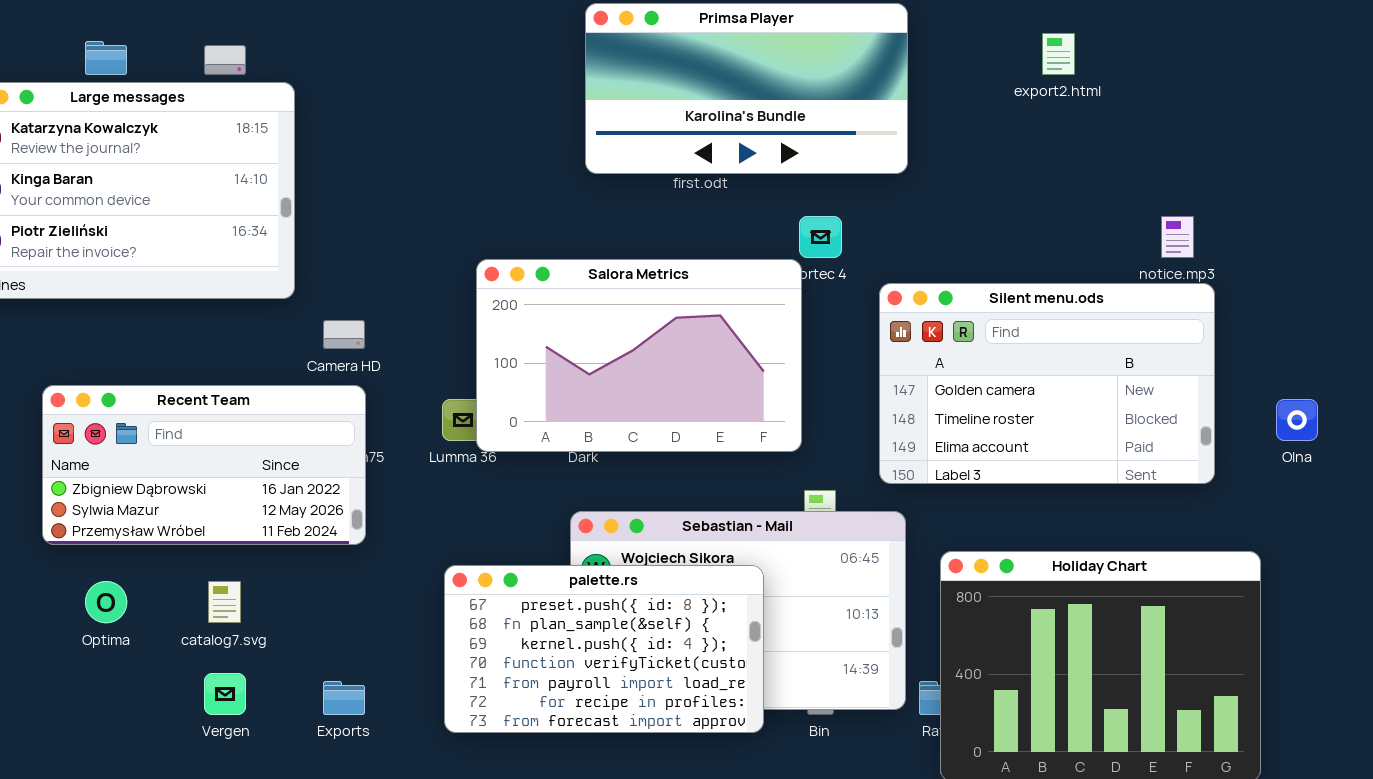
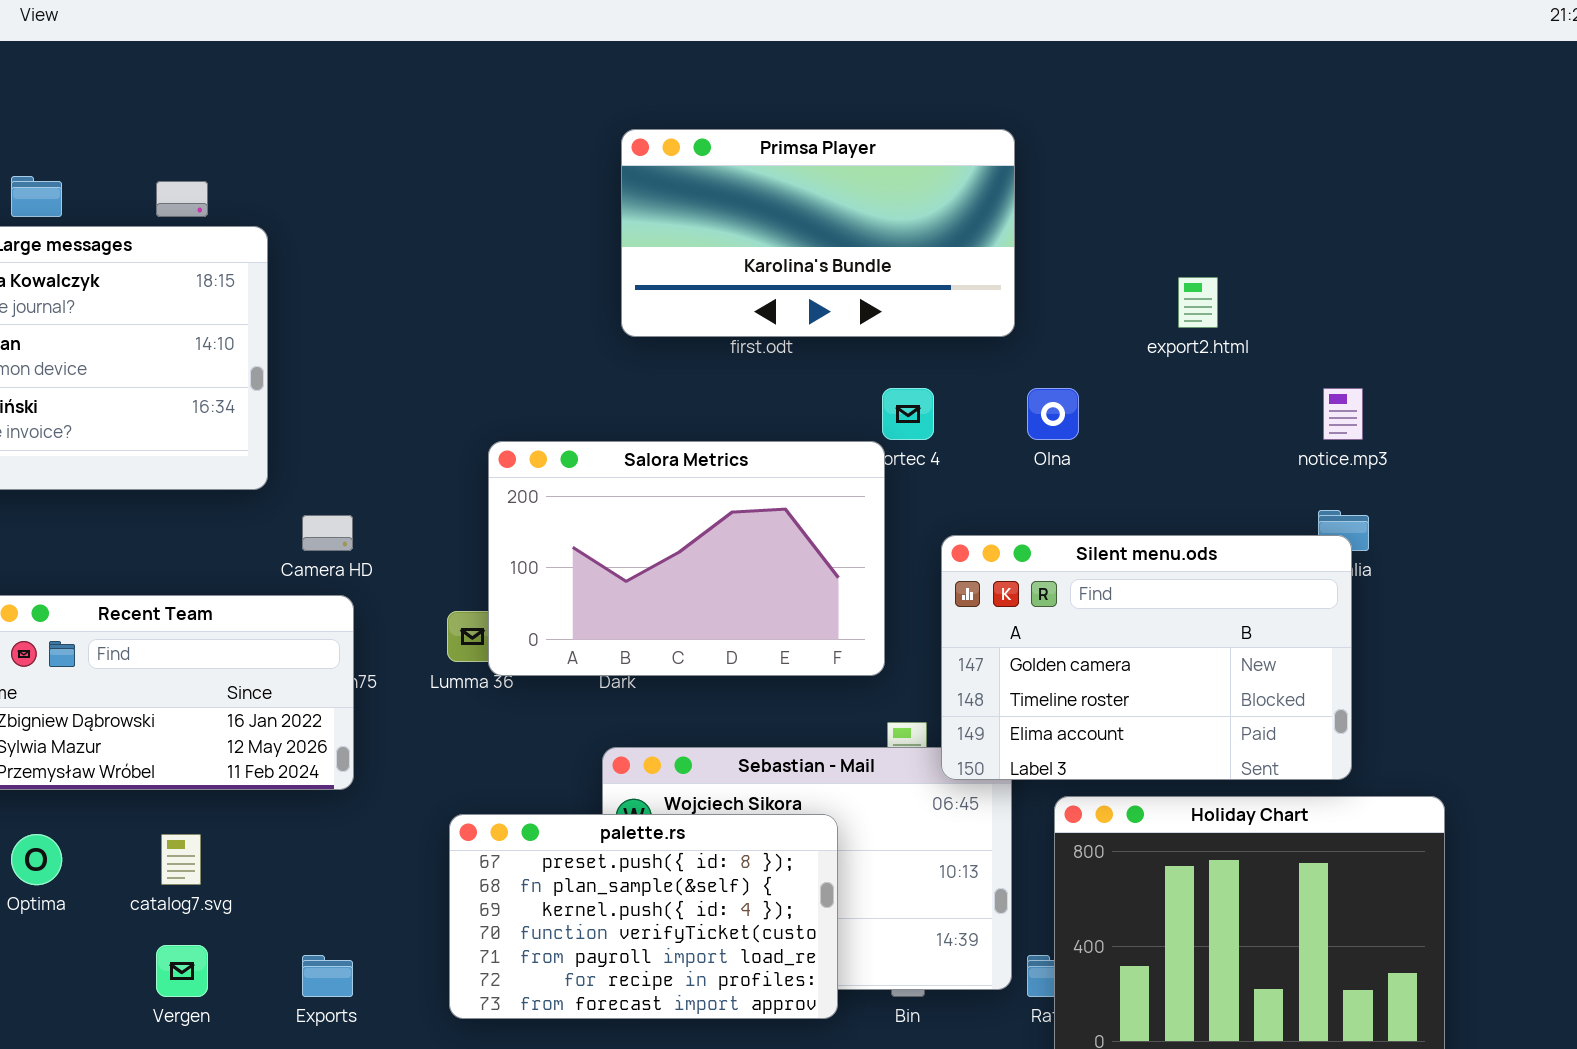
export2.html: [1042,33,1075,75] -> [1178,277,1218,328], moved
Silent menu.ods: [879,283,1215,484] -> [941,535,1352,780], moved
Olna: [1276,399,1318,441] -> [1027,388,1079,440], moved

